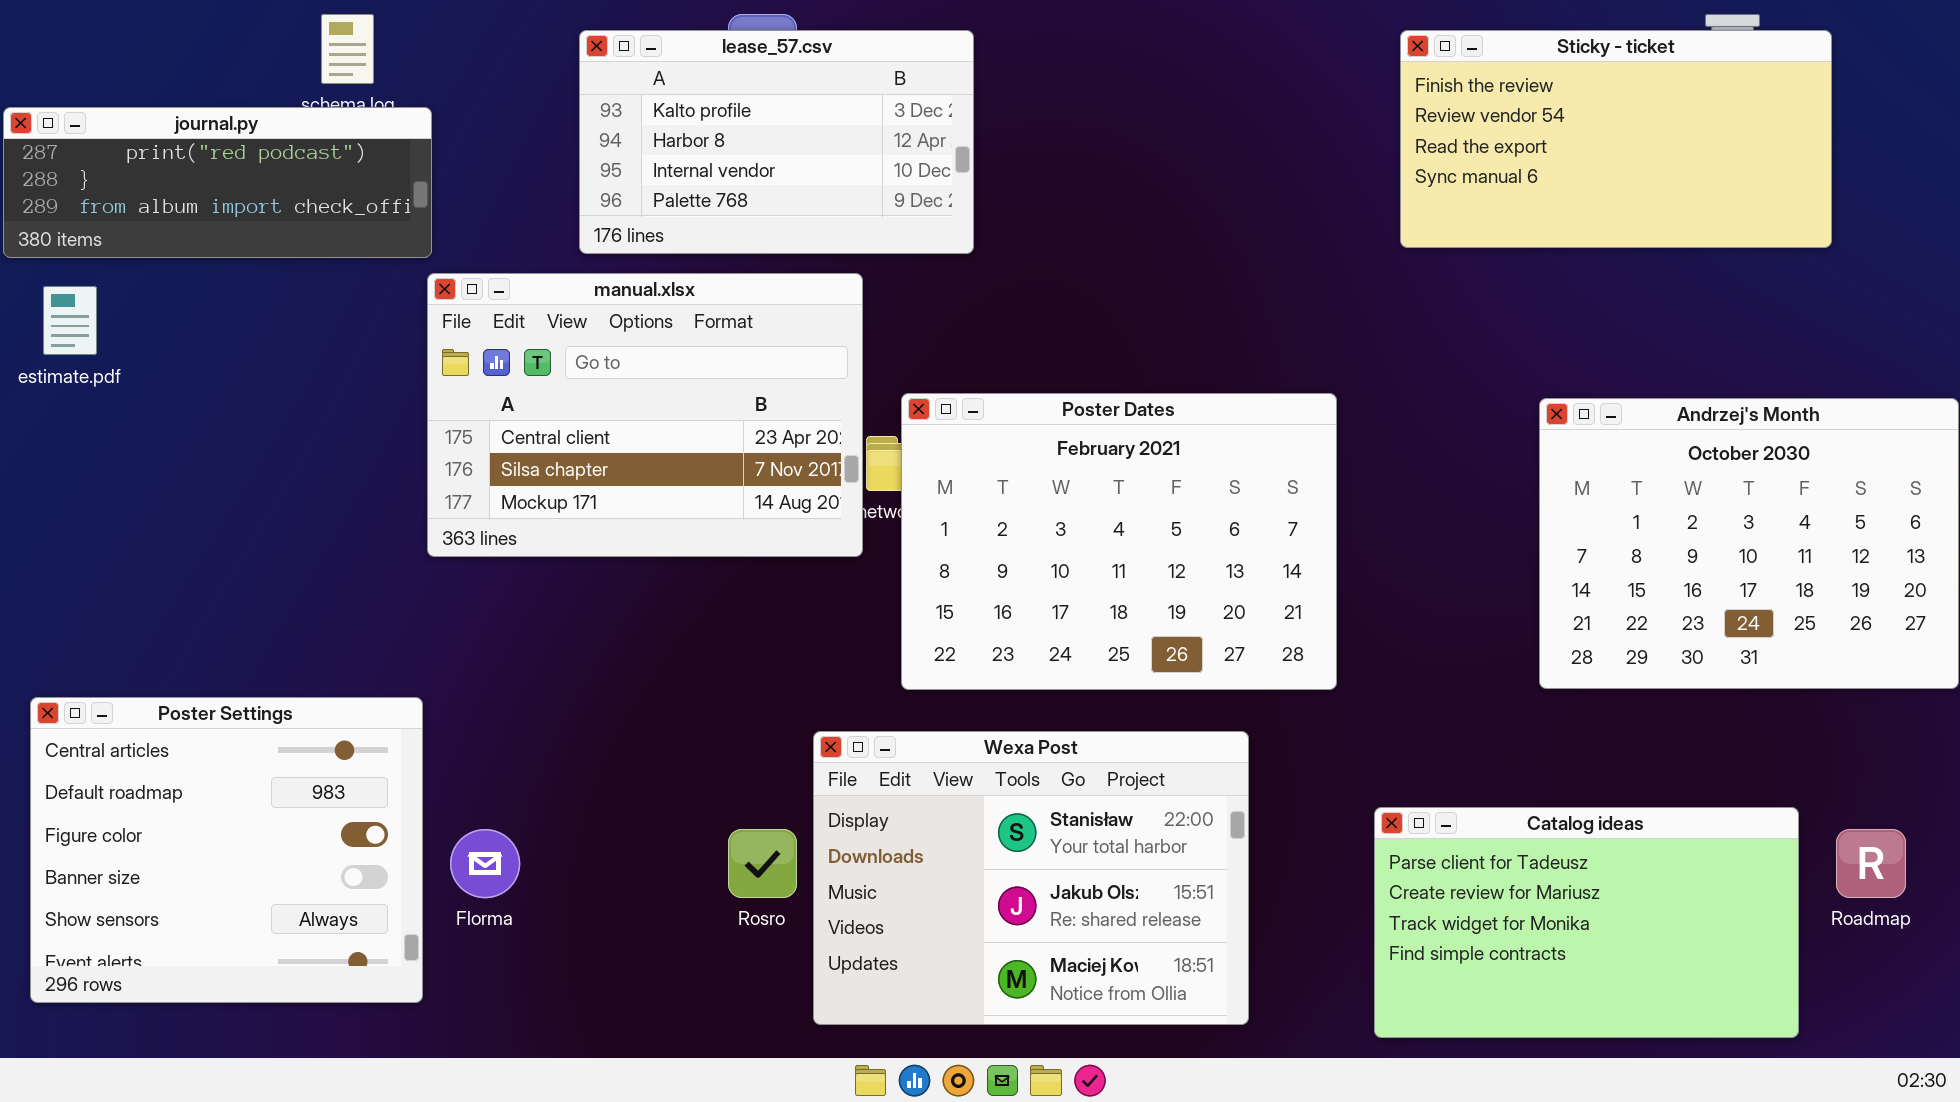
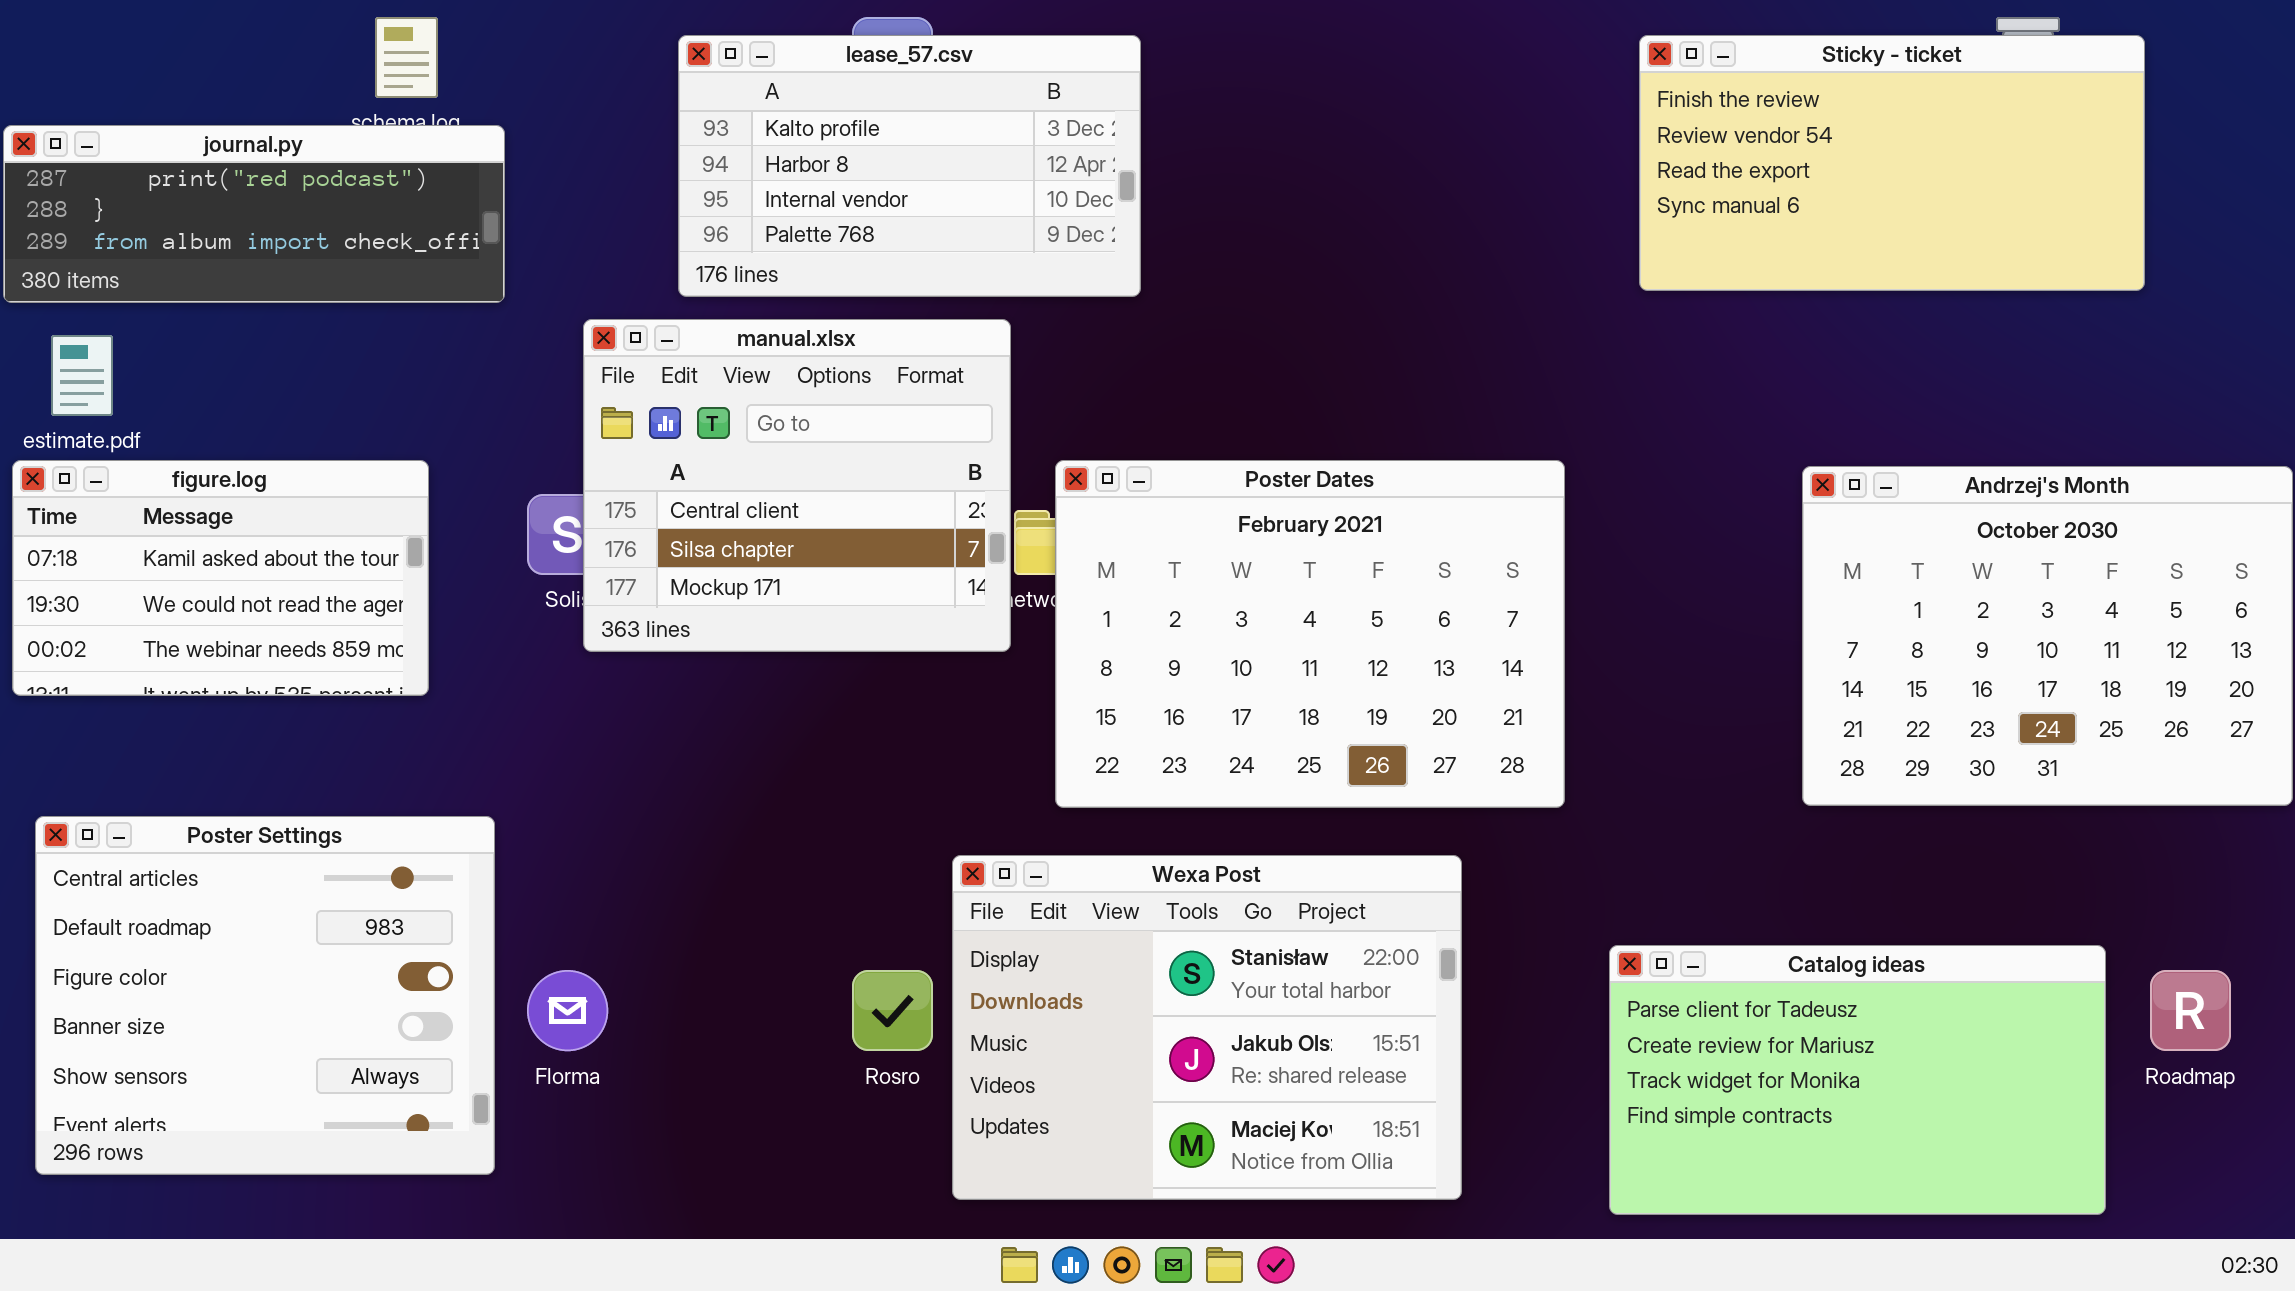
manual.xlsx: [427,273,863,557] -> [583,319,1011,652], resized
figure.log: none -> [12,460,429,696], opened

